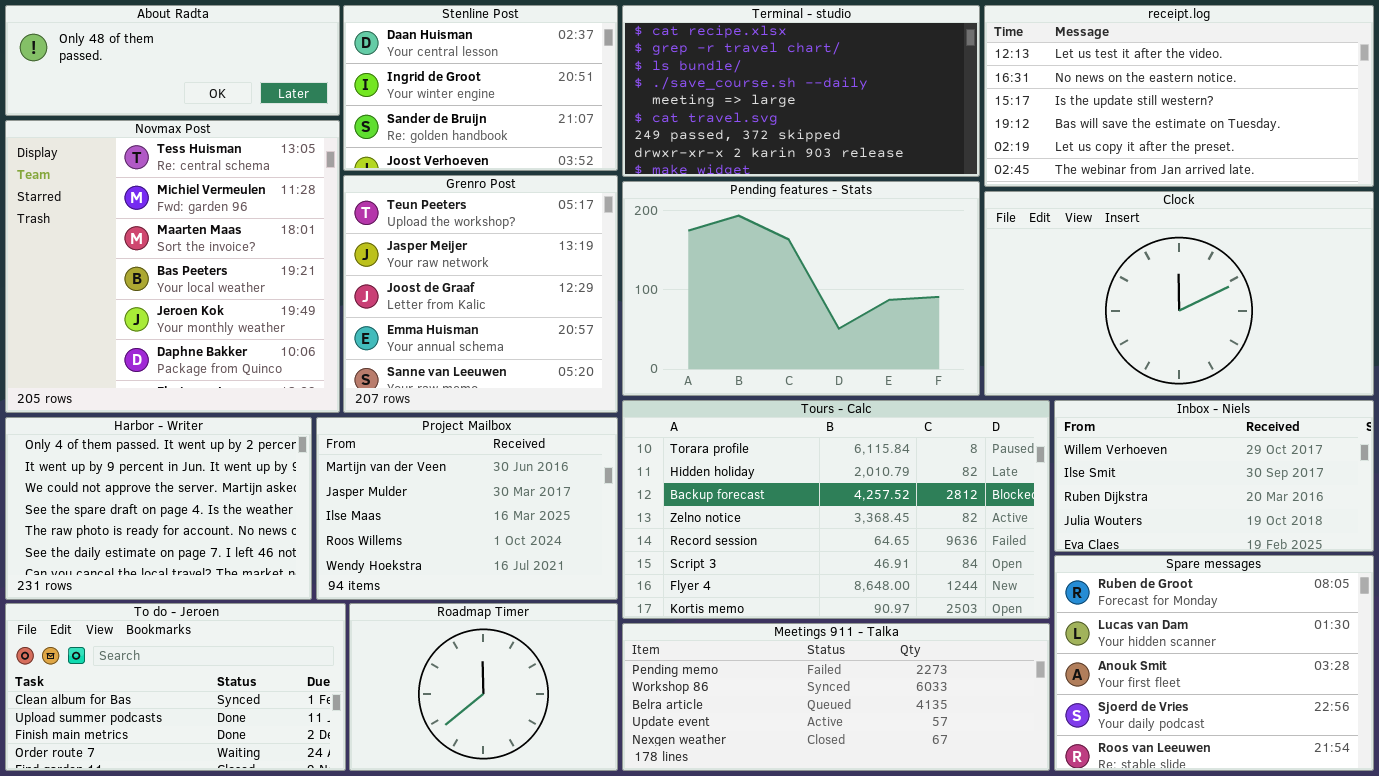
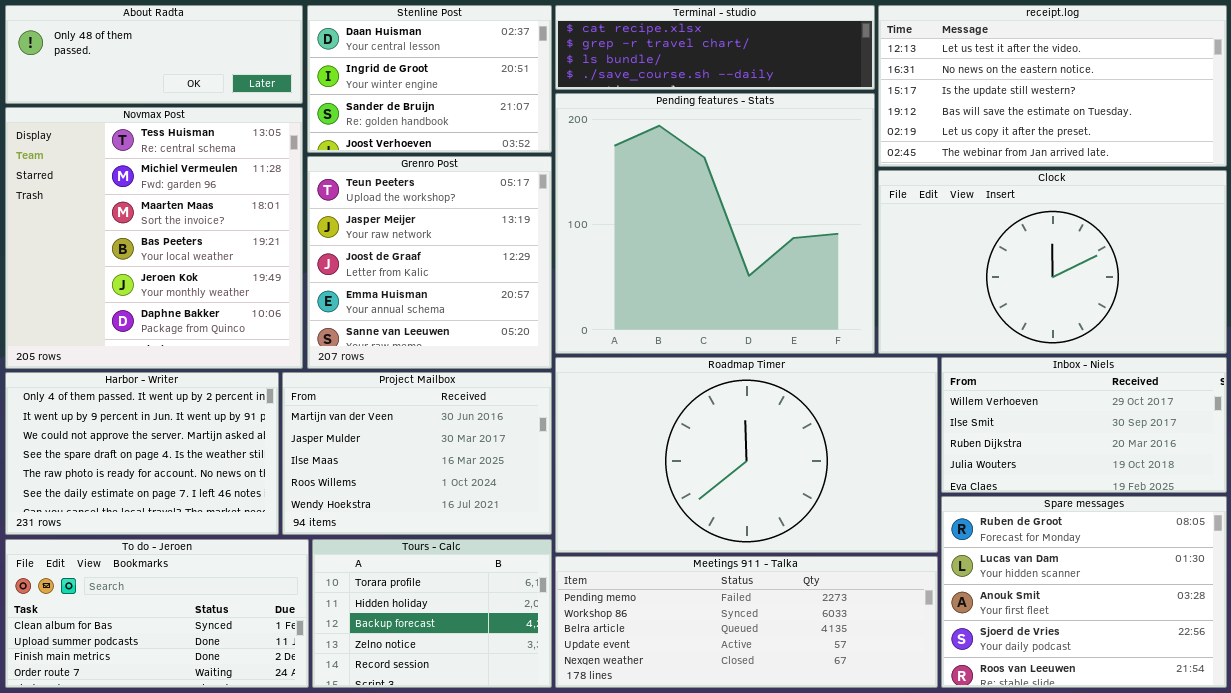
Terminal - studio: [622,5,980,177] -> [555,5,875,90], resized
Pending features - Stats: [622,181,980,396] -> [555,93,875,354], resized
Tours - Calc: [622,400,1050,619] -> [312,539,552,688], moved, resized
Roadmap Timer: [349,603,618,771] -> [555,357,938,553], moved, resized

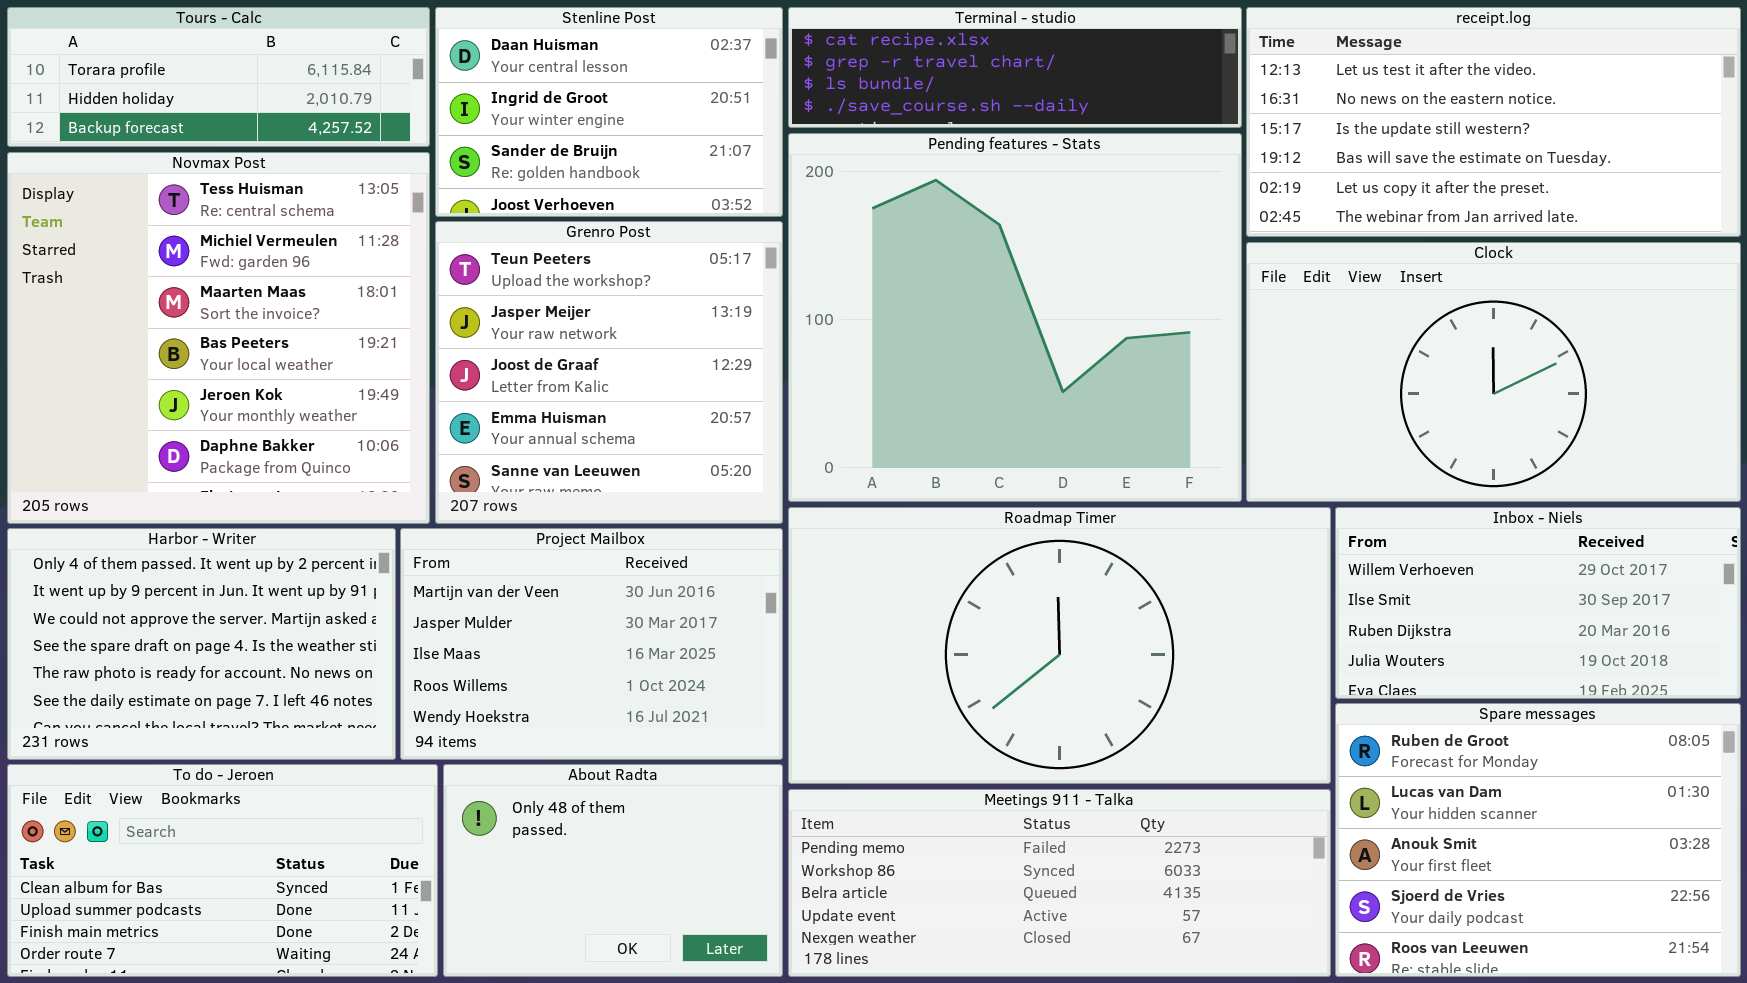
About Radta: [5,5,303,104] -> [443,764,783,977], moved, resized
Tours - Calc: [312,539,552,688] -> [7,7,430,147], moved, resized

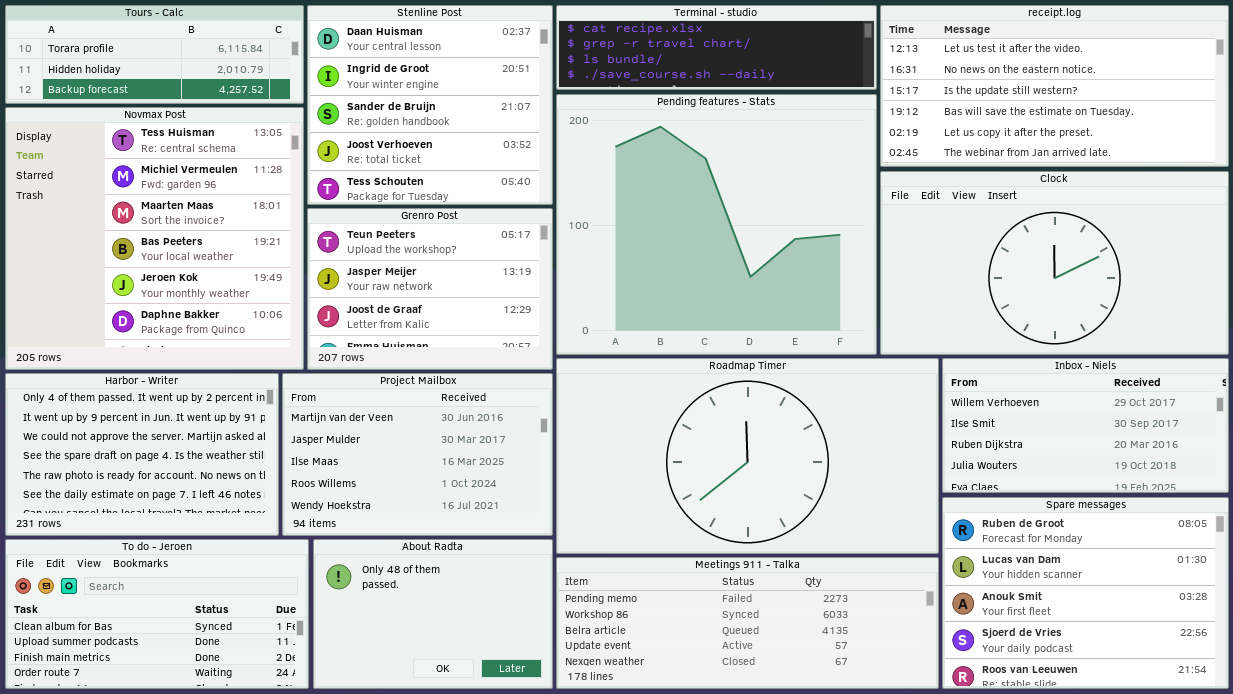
Stenline Post: [435,7,783,217] -> [307,5,553,205], resized
Grenro Post: [435,221,783,524] -> [307,208,553,370], resized

